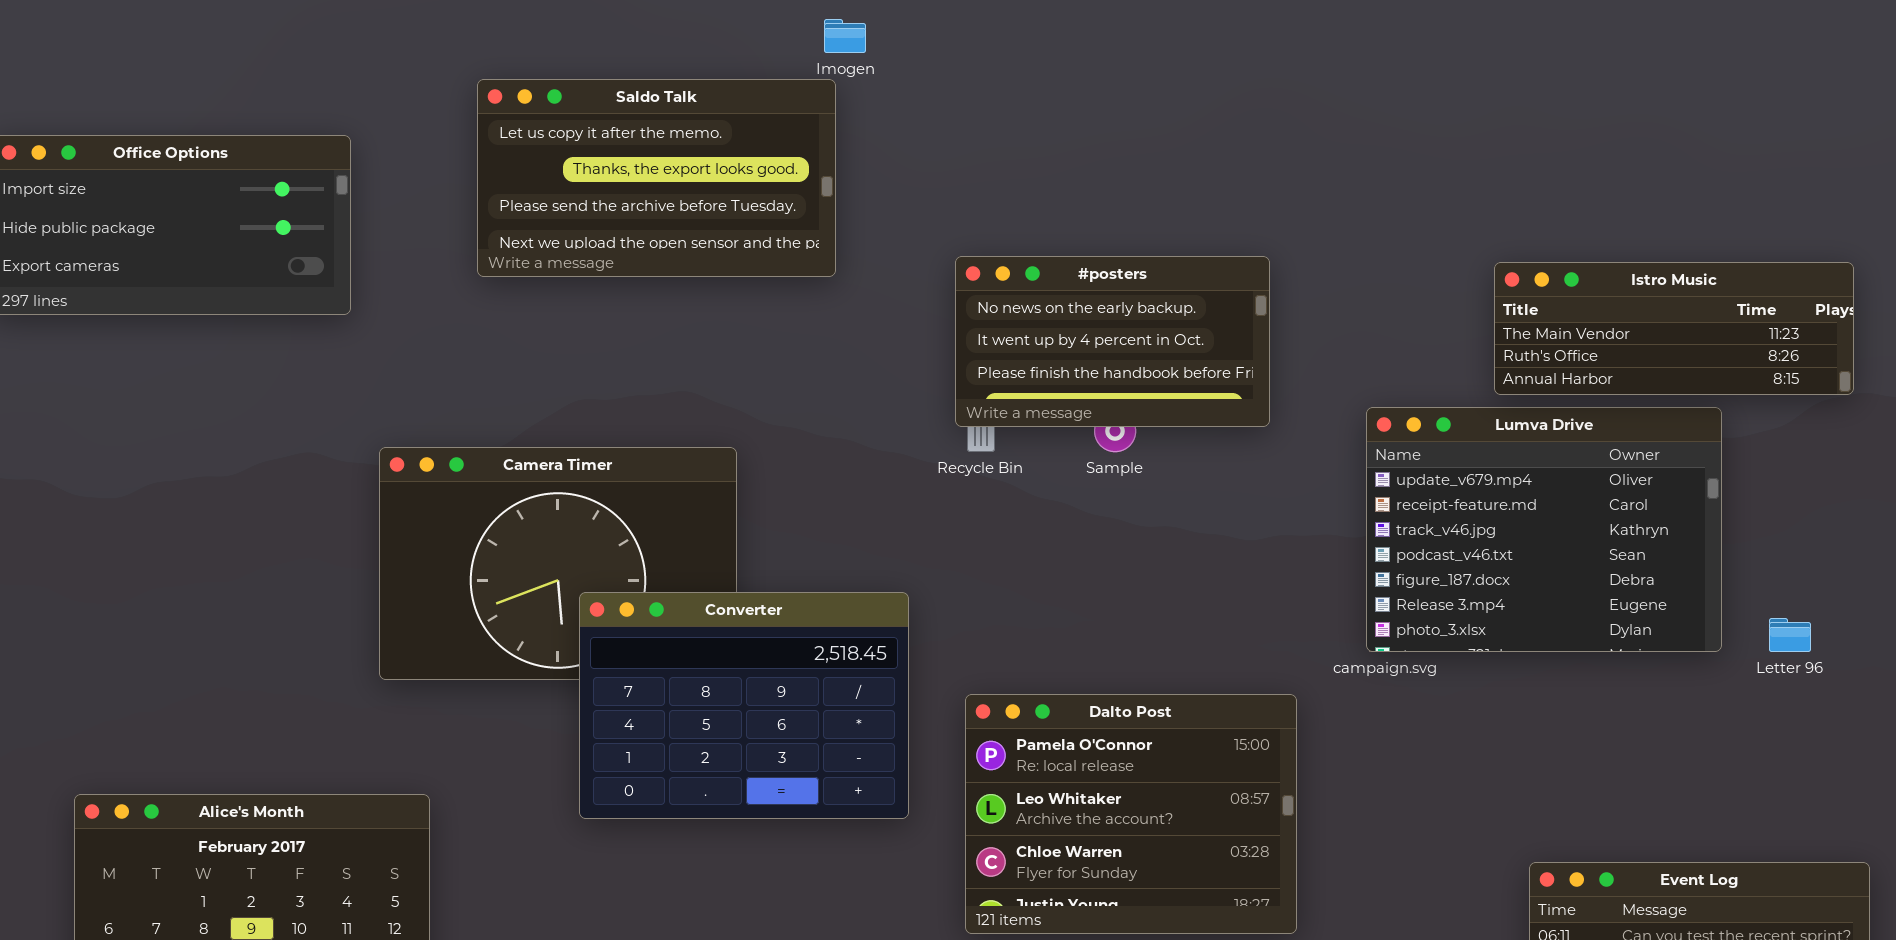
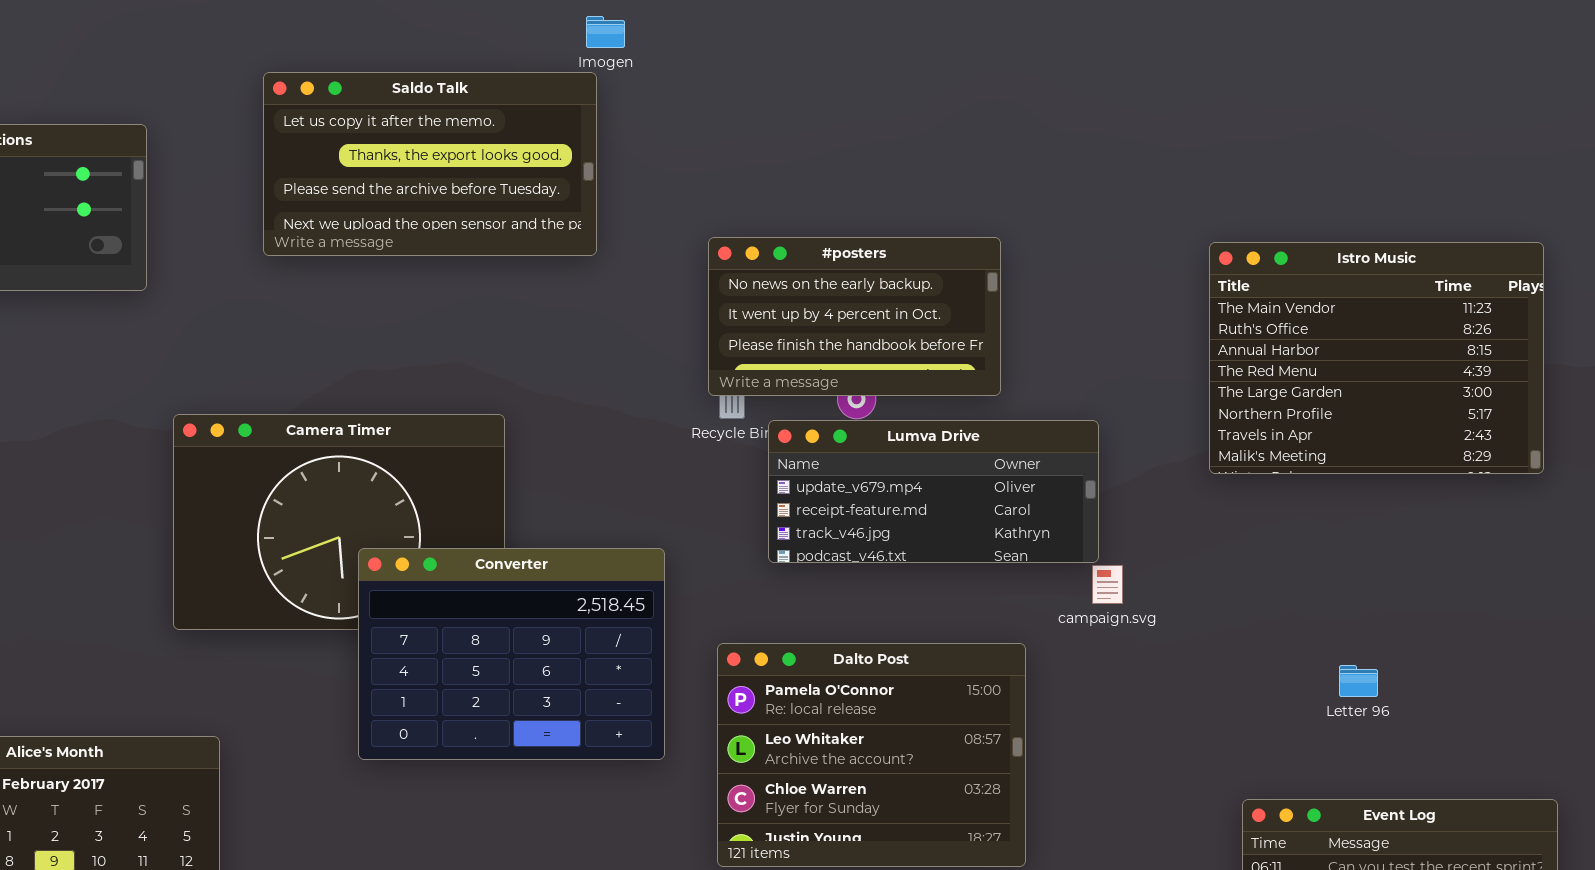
Istro Music: [1494,262,1854,395] -> [1209,242,1544,474], resized
Lumva Drive: [1366,407,1722,652] -> [768,420,1099,563], moved, resized
Letter 96: [1769,618,1811,652] -> [1339,665,1378,697], moved

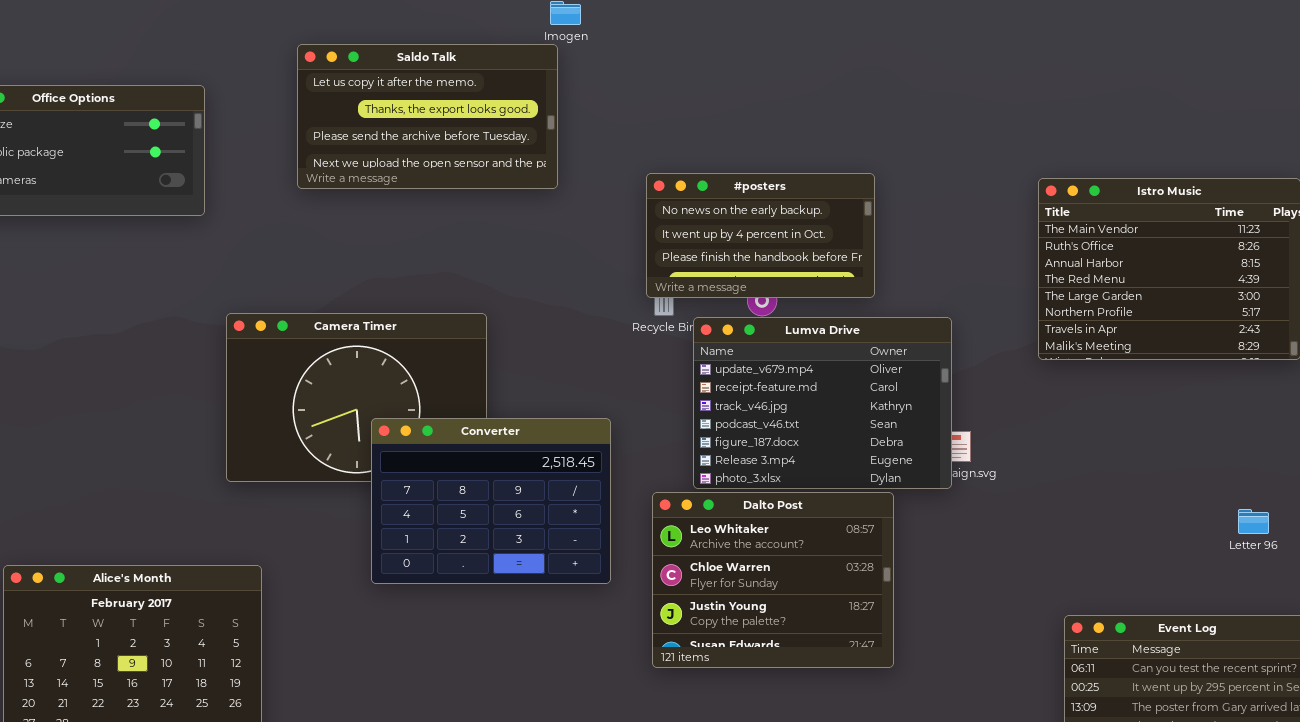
Lumva Drive: [768,420,1099,563] -> [693,317,952,489], resized
Dalto Post: [717,643,1026,867] -> [652,492,894,668], scrolled down 1 row
Letter 96: [1339,665,1378,697] -> [1238,509,1269,534], moved

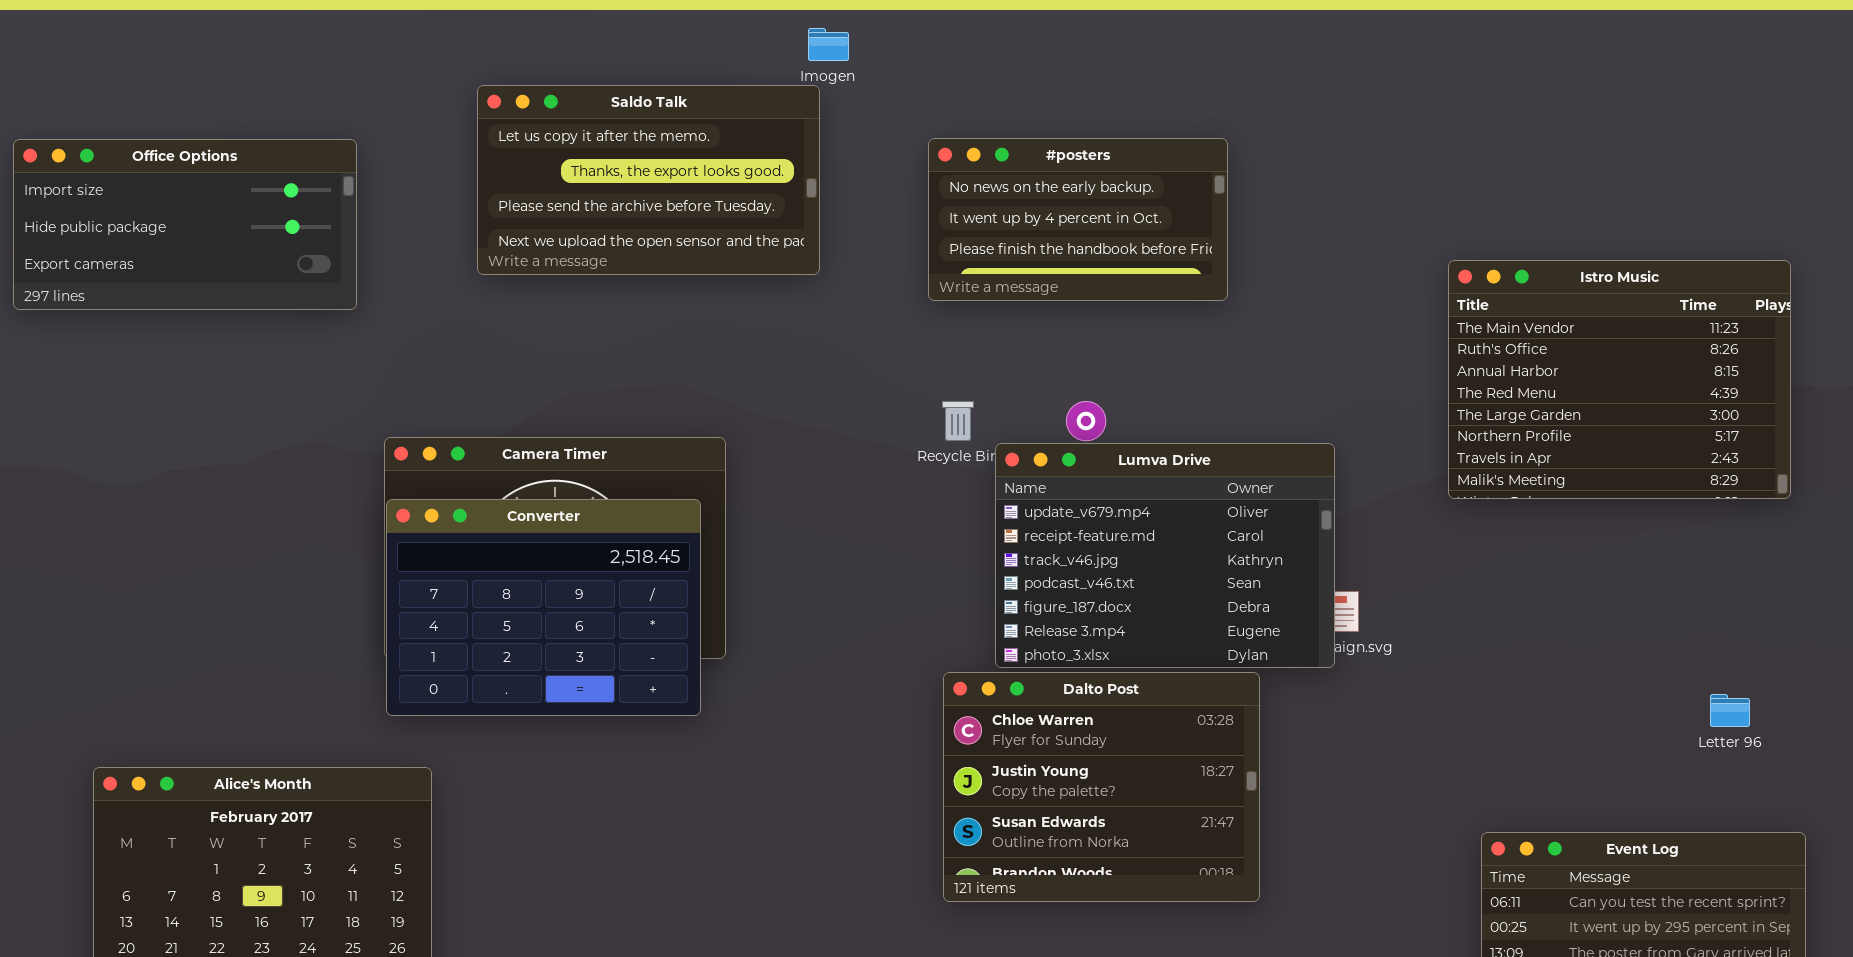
#posters: [646,173,875,298] -> [928,138,1228,301], moved
Converter: [371,418,611,584] -> [386,499,701,716], moved
Dalto Post: [652,492,894,668] -> [943,672,1260,902], scrolled down 1 row

